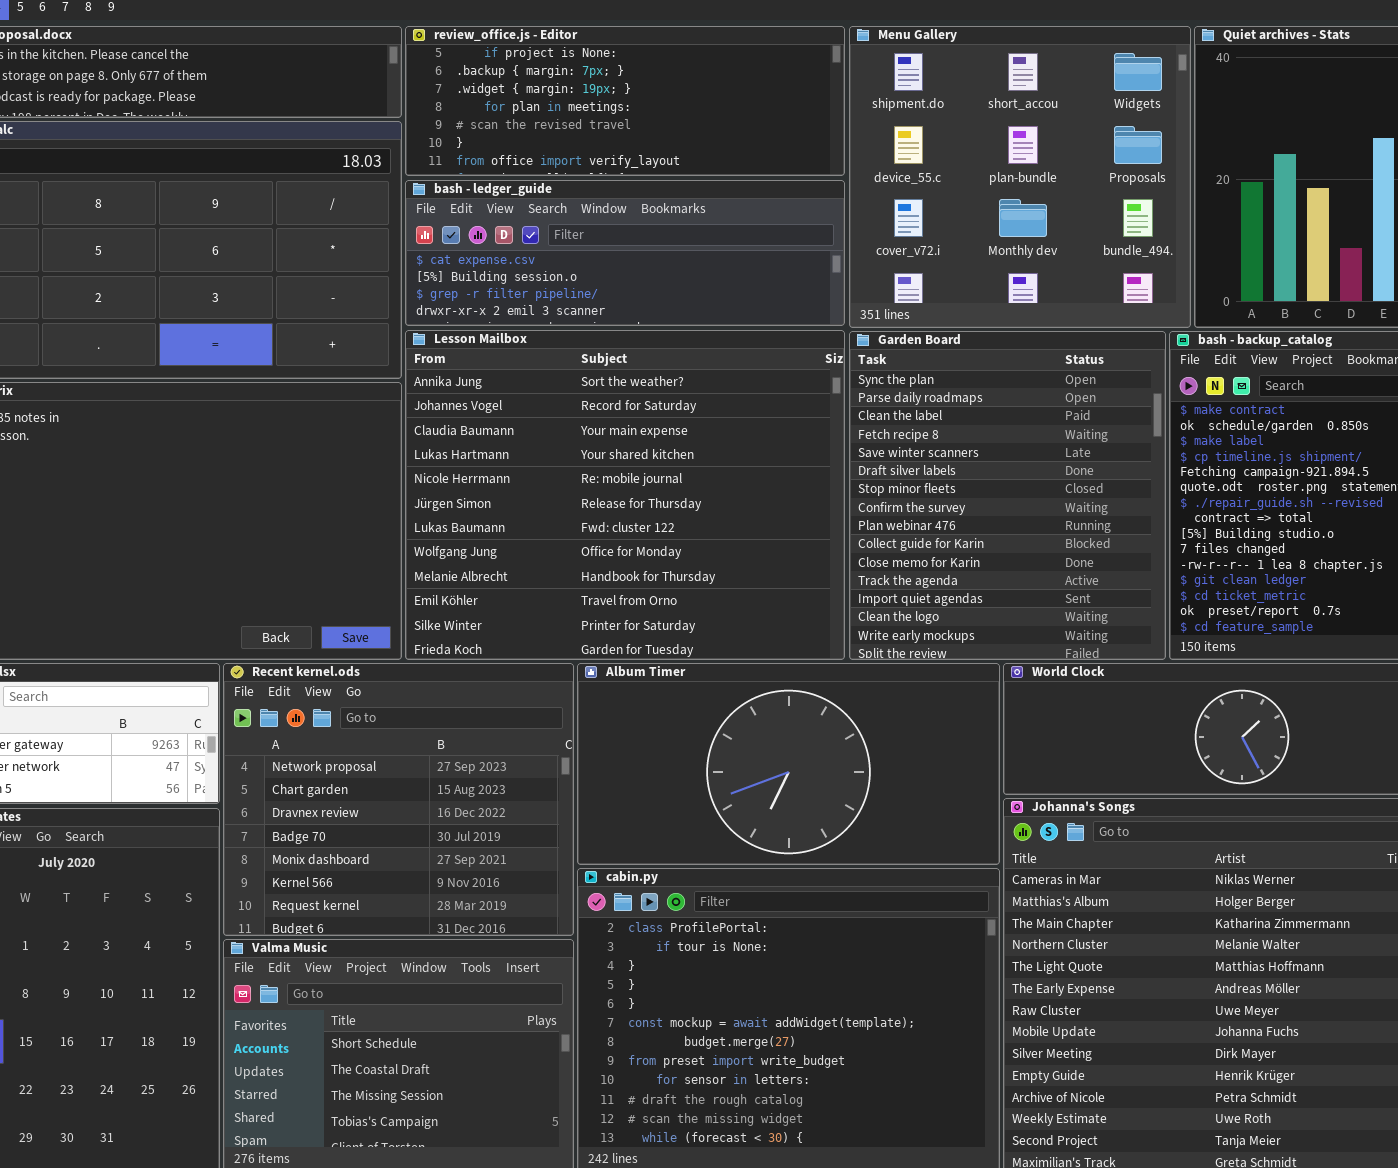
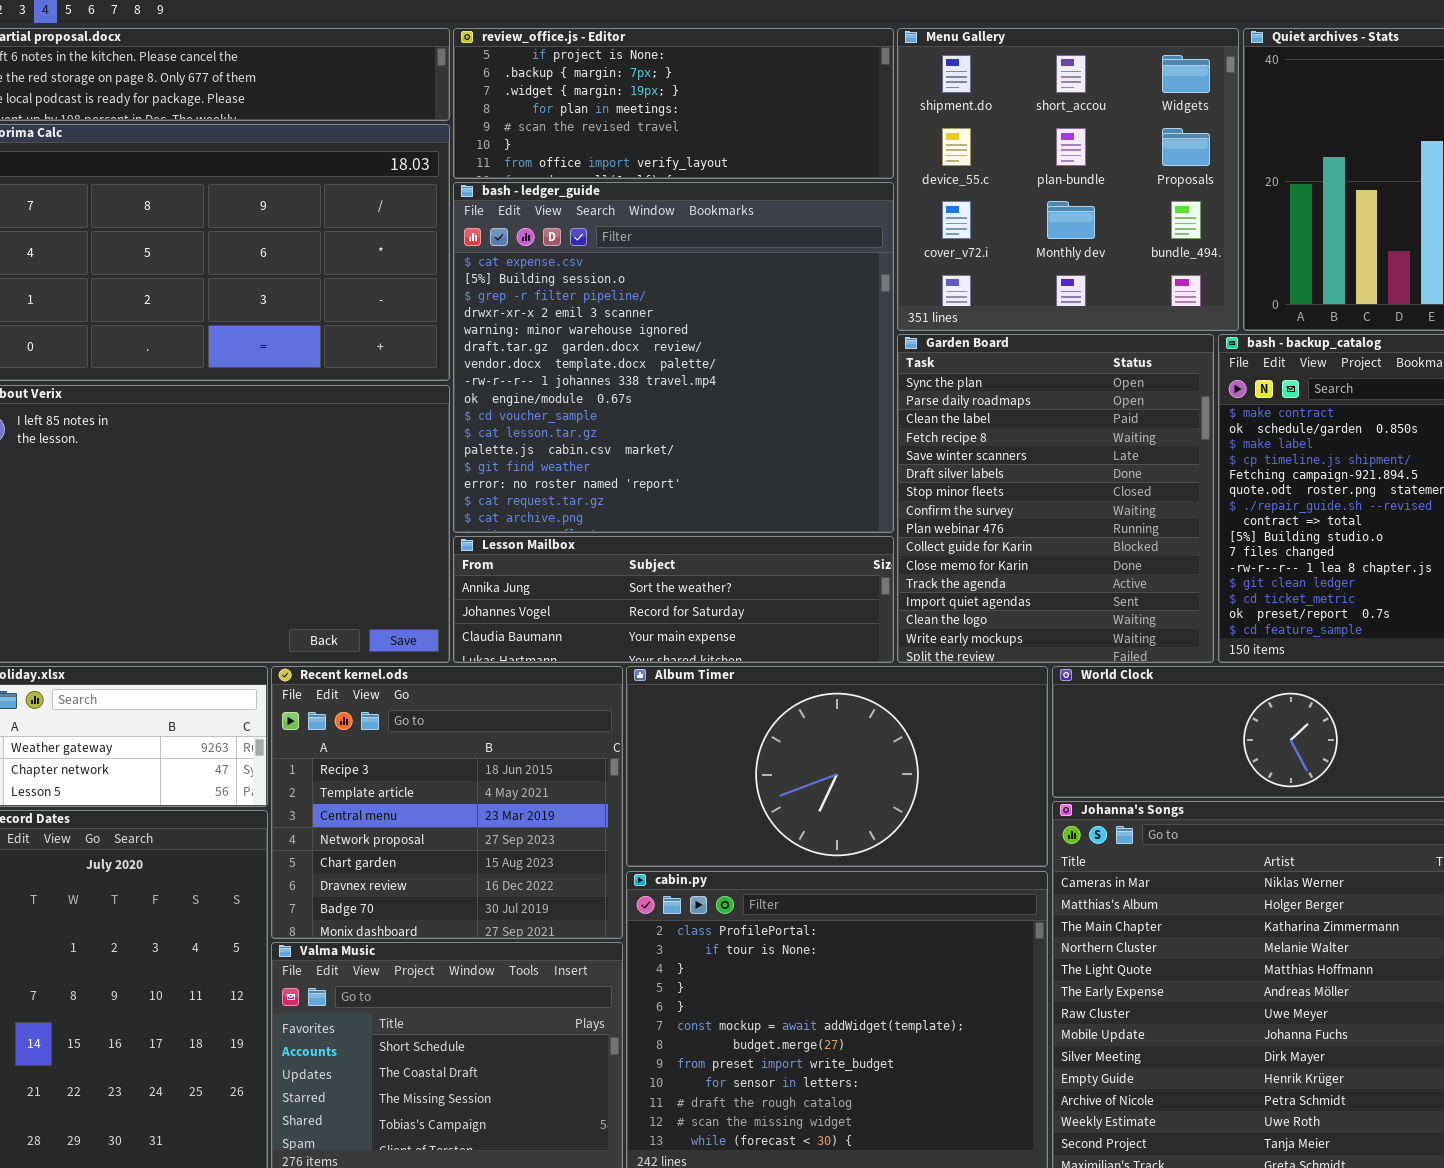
bash - ledger_guide: [405,180,845,326] -> [453,182,894,533], resized
Lesson Mailbox: [405,330,845,660] -> [453,536,894,663], resized
Recent kernel.ods: [223,663,574,936] -> [271,666,623,939], scrolled up 3 rows

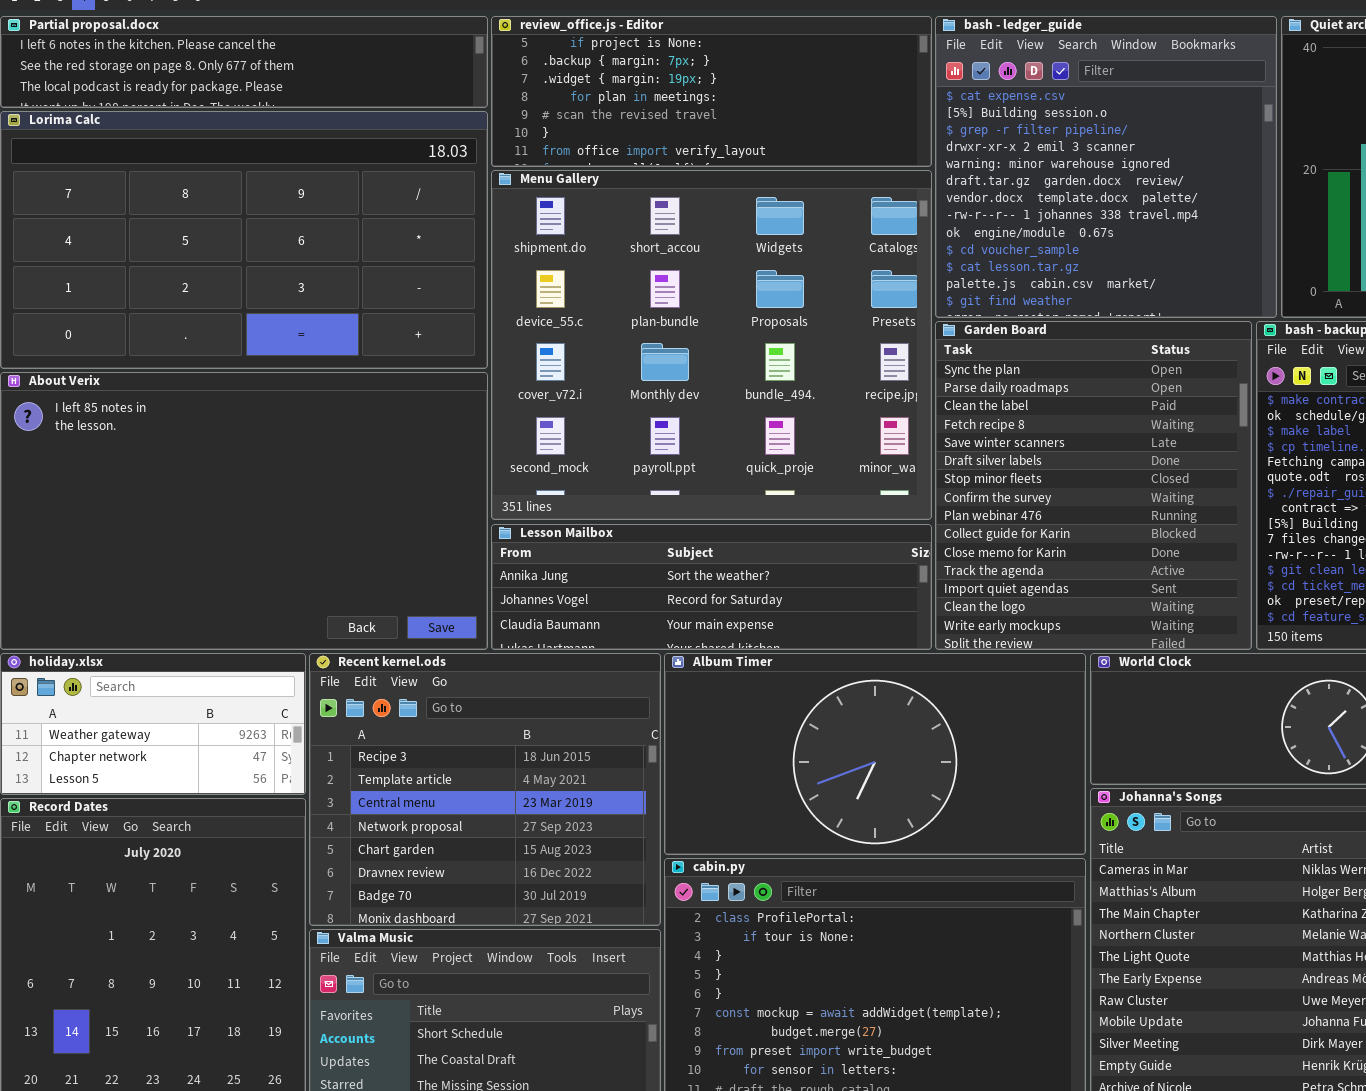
Menu Gallery: [897,28,1239,331] -> [491,170,932,520], moved, resized
bash - ledger_guide: [453,182,894,533] -> [935,16,1277,318], moved, resized

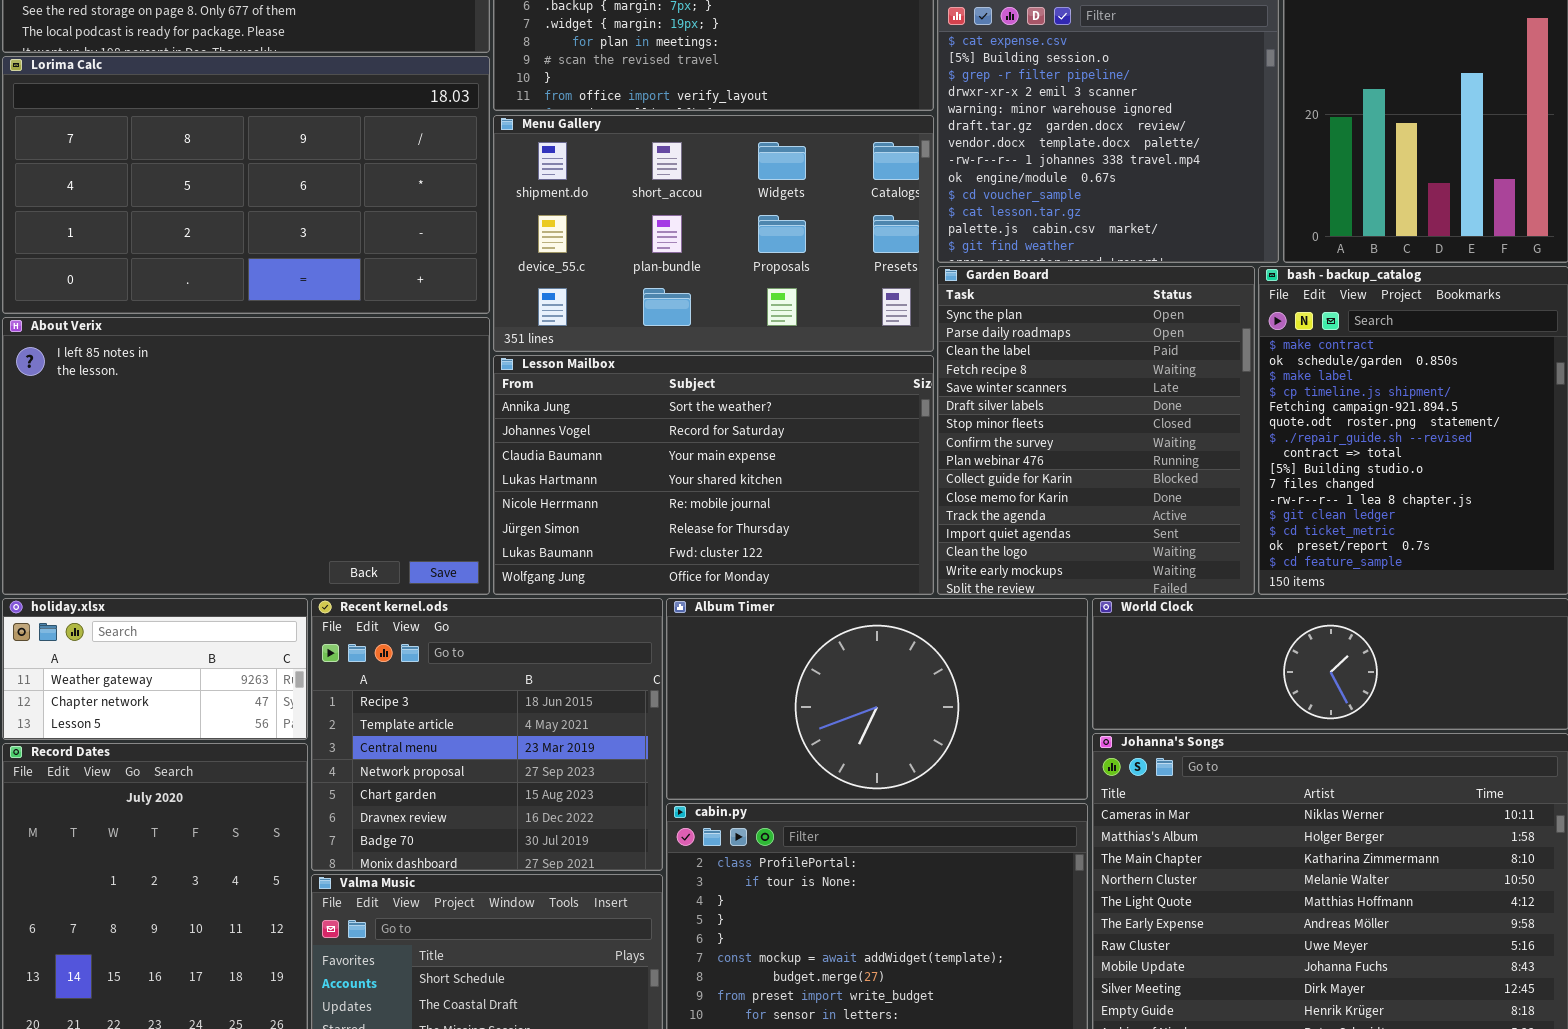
Menu Gallery: [491,170,932,520] -> [493,115,934,352], resized
Lesson Mailbox: [491,524,932,650] -> [493,355,934,595], resized

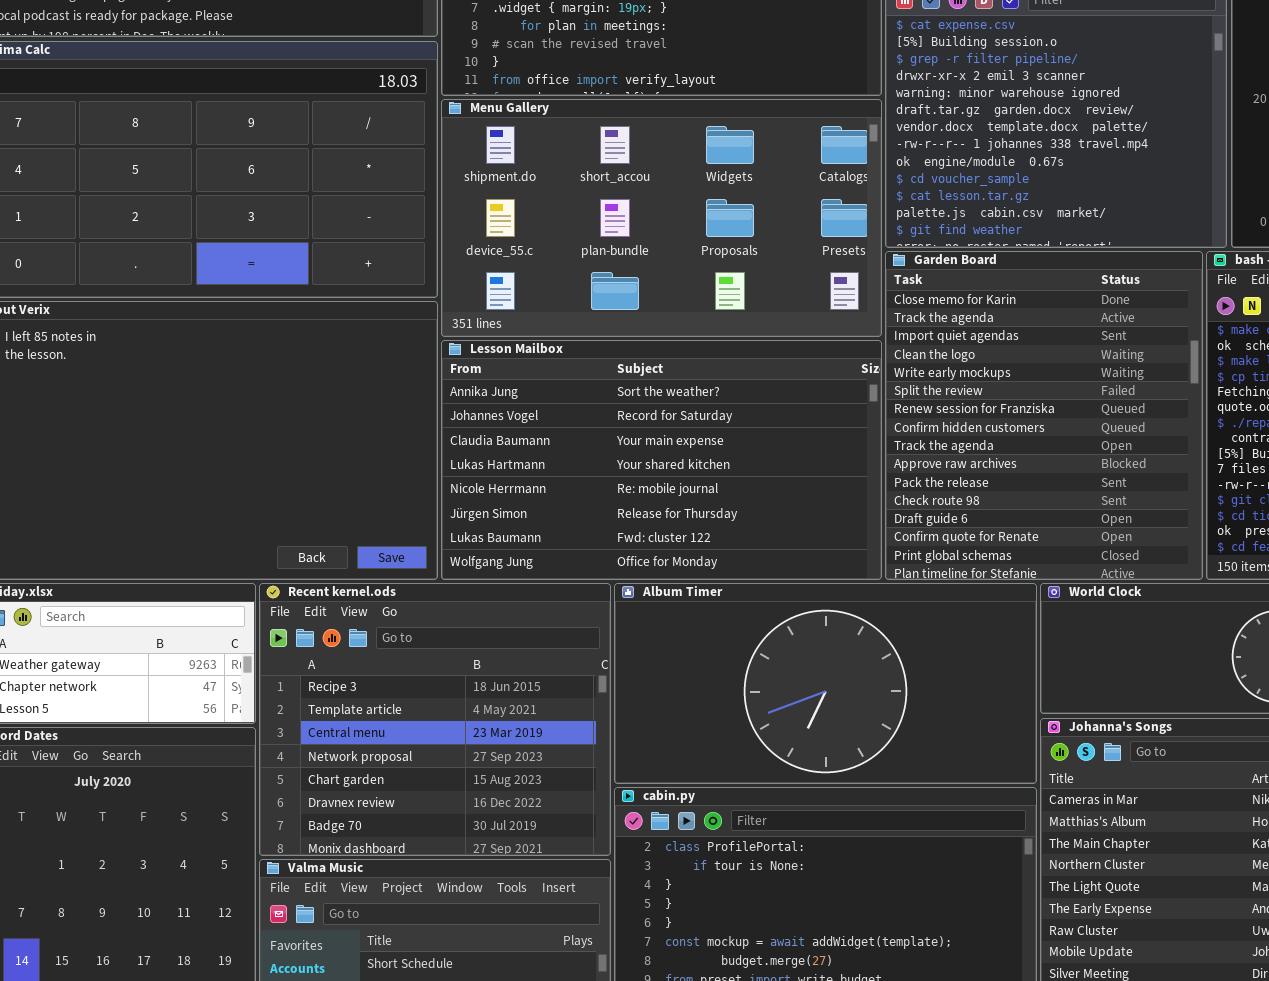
Garden Board: [937,266,1255,595] -> [885,251,1203,580], scrolled down 10 rows

